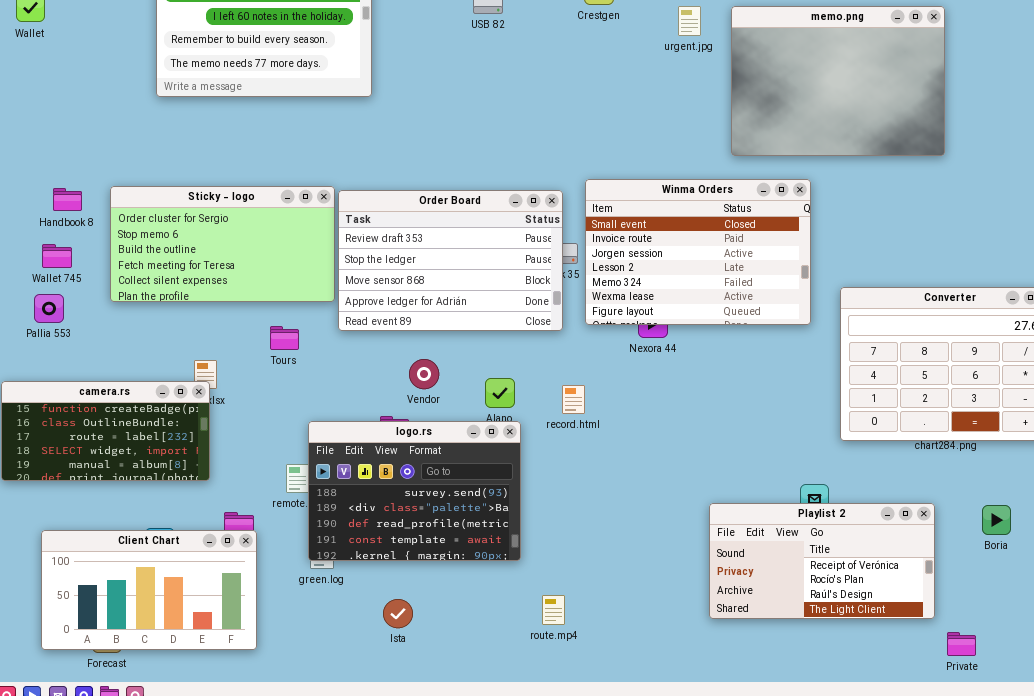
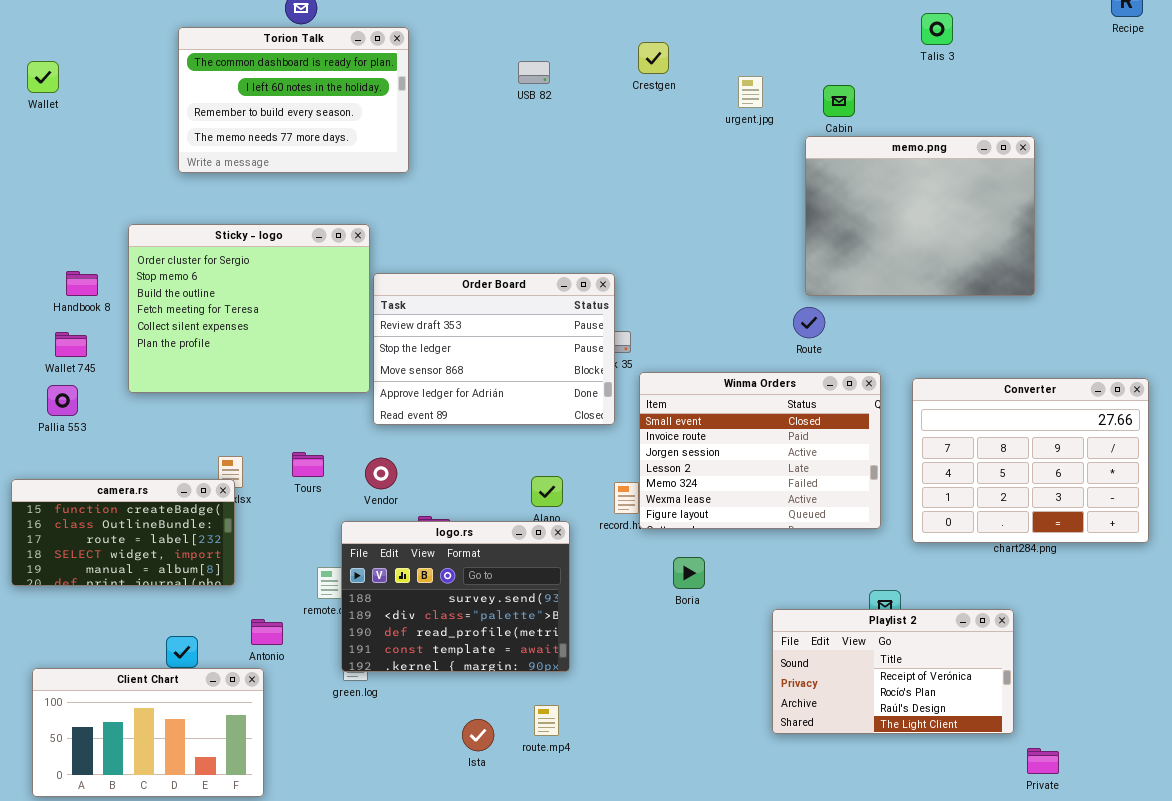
memo.png: [731,6,945,156] -> [805,136,1035,296], moved
Winma Orders: [585,179,811,325] -> [639,372,881,529], moved
Sticky - logo: [110,186,335,302] -> [128,224,370,393], resized
Tours: [270,326,299,350] -> [292,452,324,477], moved
Vendor: [409,359,439,389] -> [365,458,397,489], moved
Boria: [982,505,1011,535] -> [673,557,705,589], moved
Client Chart: [41,530,257,650] -> [32,668,264,797], moved
route.mp4: [542,595,565,625] -> [534,705,559,736], moved
Ista: [383,599,413,628] -> [462,719,494,751], moved

